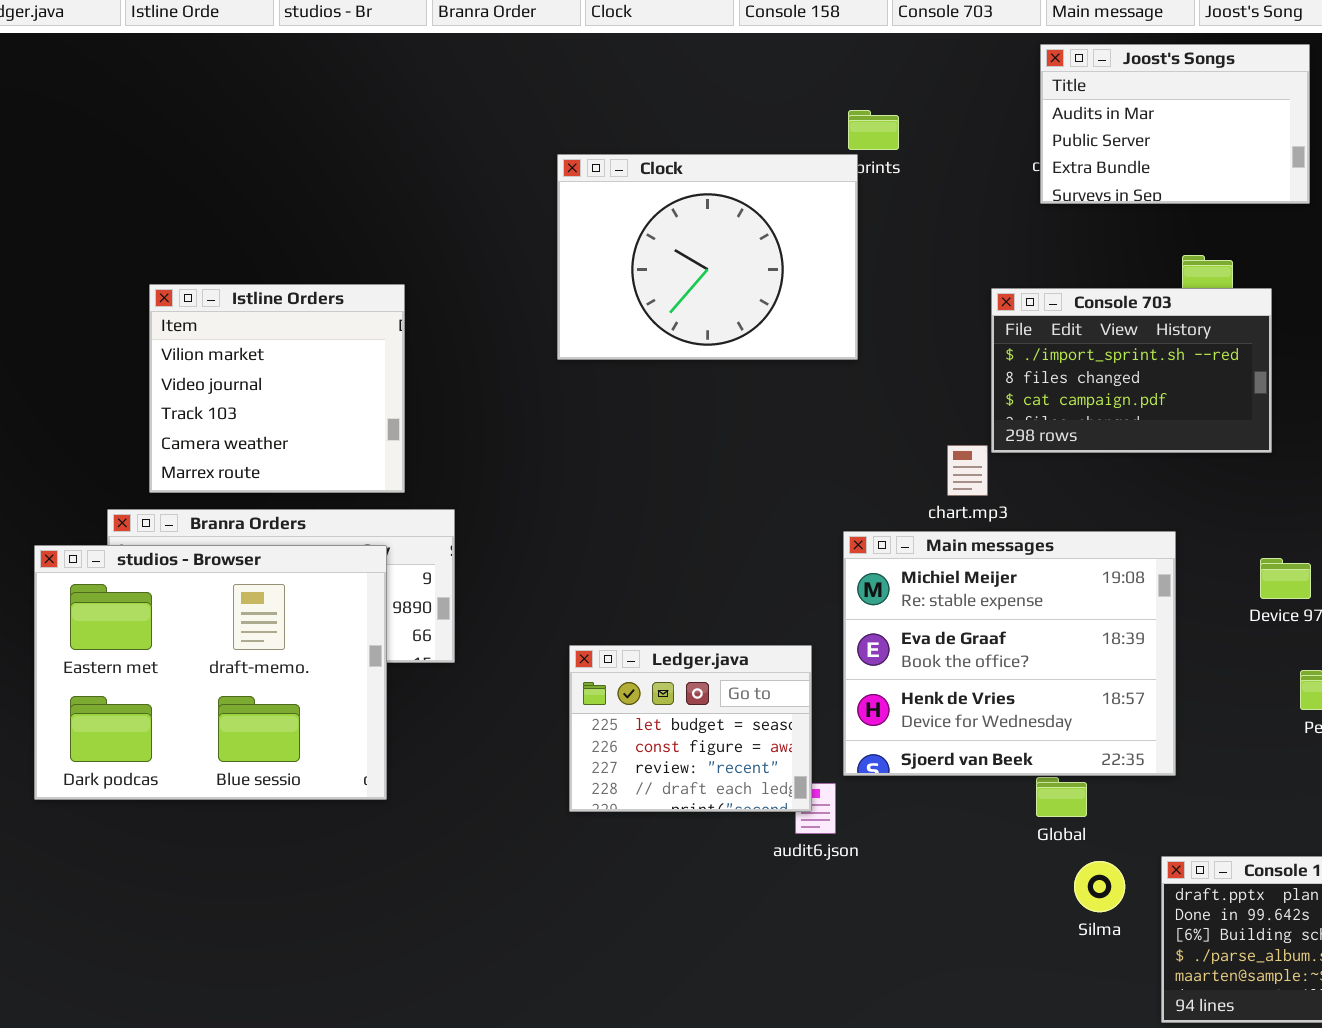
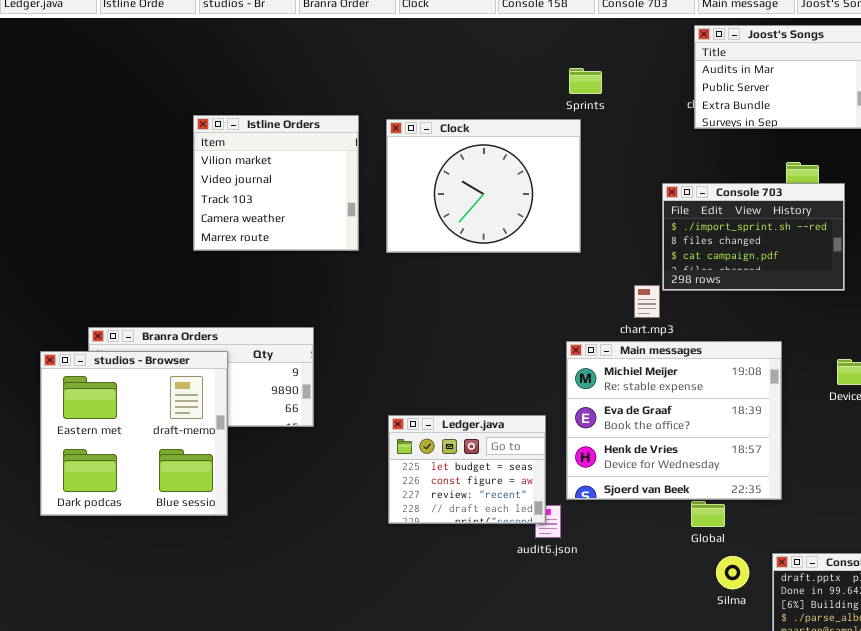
Clock: [557,154,858,360] -> [386,119,581,253], moved
Istline Orders: [149,284,405,493] -> [193,115,359,251], moved
studios - Browser: [34,545,387,800] -> [40,351,228,516], resized

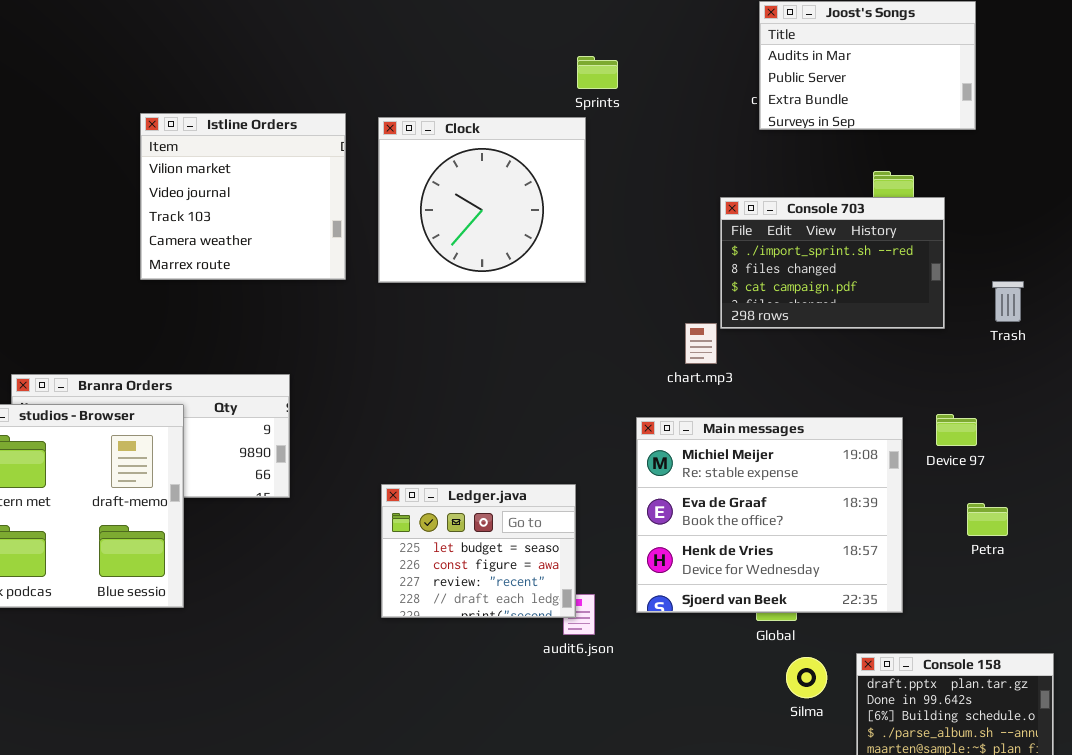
Sprints: [569,68,602,94] -> [577,56,618,89], moved
Clock: [386,119,581,253] -> [378,117,586,283], resized
Main messages: [566,341,782,500] -> [636,417,903,613], moved

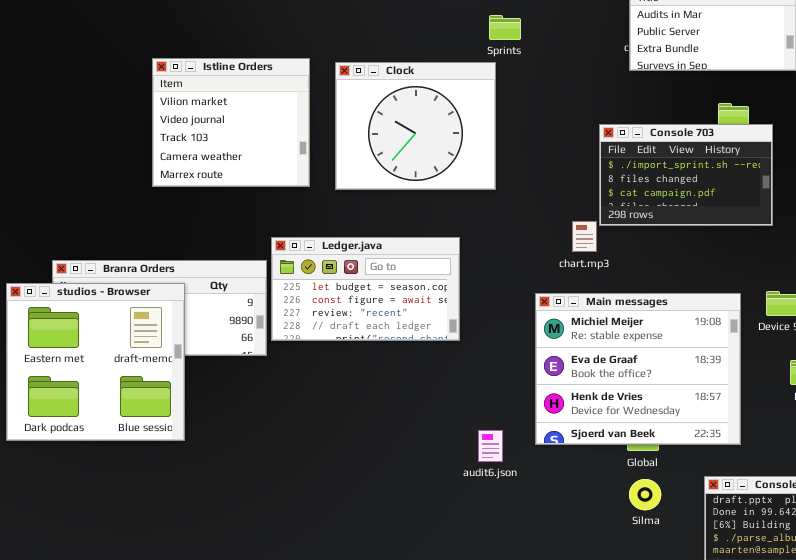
Ledger.java: [381,484,576,618] -> [271,237,460,341], moved, resized
Silma: [786,657,827,698] -> [629,479,661,510], moved

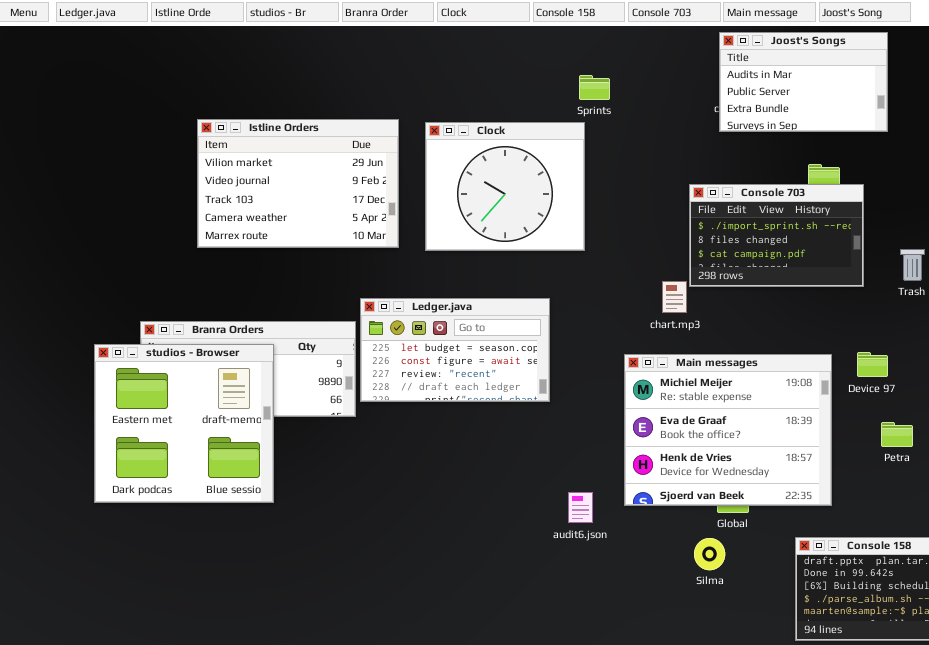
Istline Orders: [152,58,310,187] -> [197,119,399,248], resized
Silma: [629,479,661,510] -> [694,538,725,570], moved

